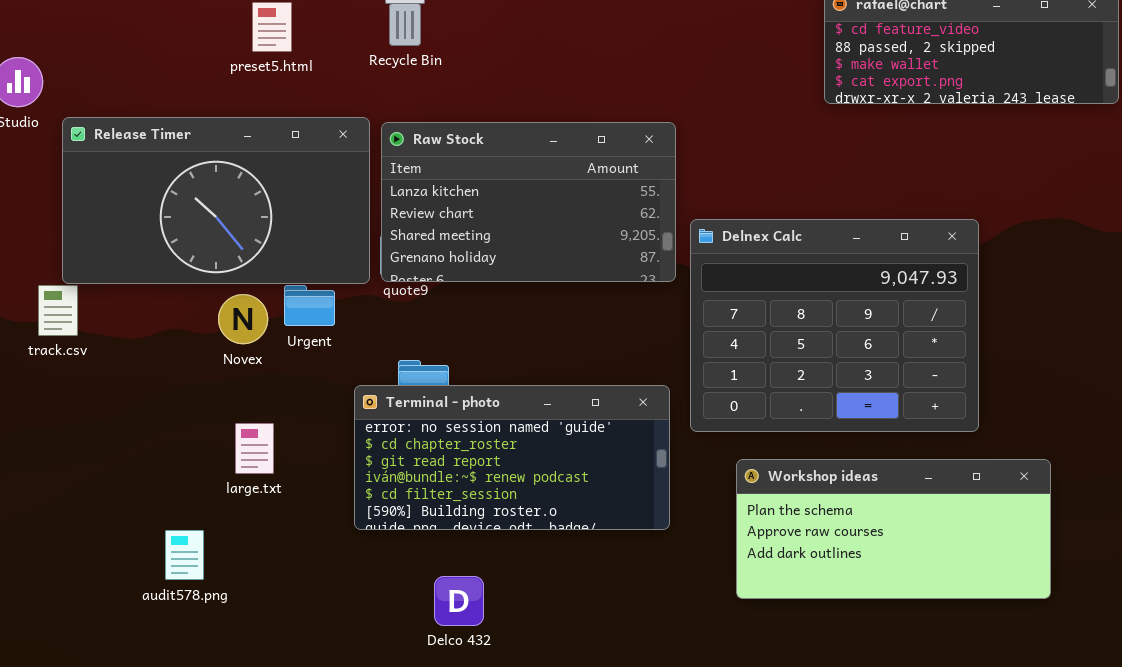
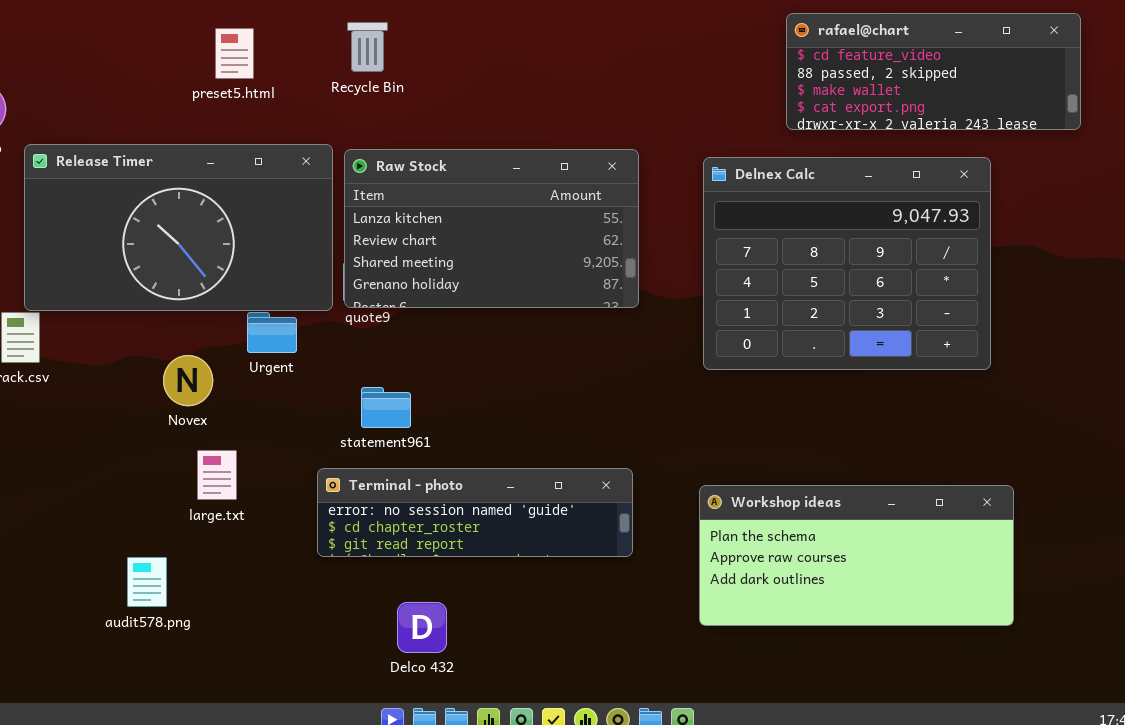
Delnex Calc: [690,219,979,432] -> [703,157,991,370], moved
Novex: [218,294,268,344] -> [163,355,213,406], moved
Terminal - photo: [354,385,670,530] -> [317,468,633,557], resized

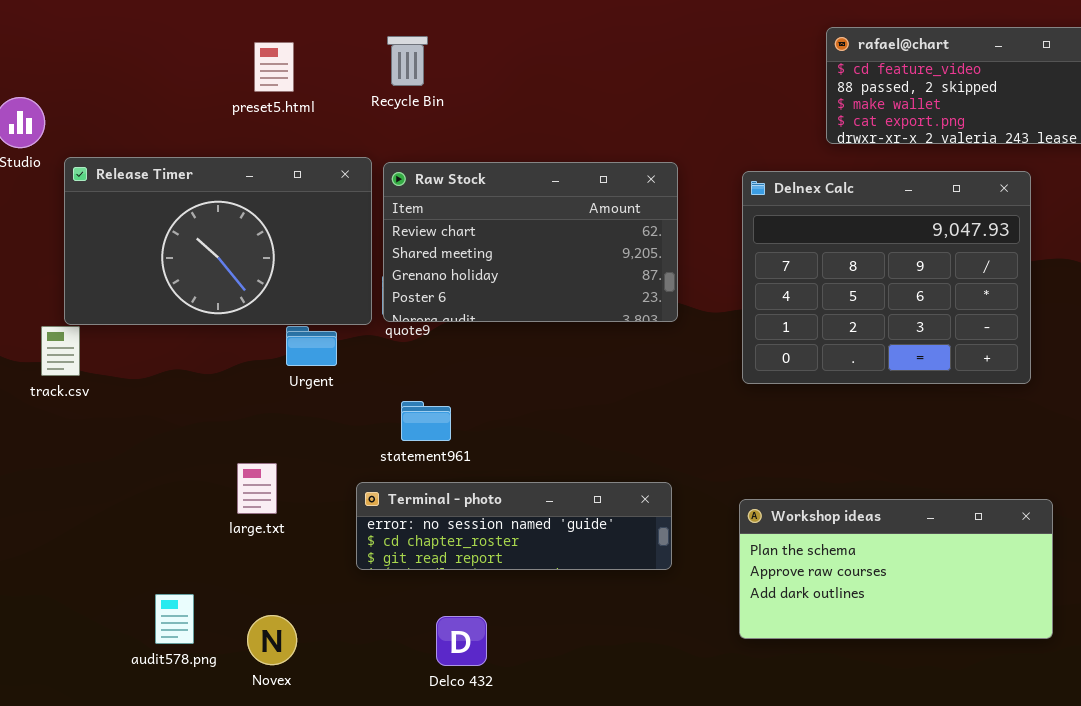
Raw Stock: [344,149,639,308] -> [383,162,678,322], scrolled down 1 row
Novex: [163,355,213,406] -> [247,615,297,665], moved
audit578.png: [127,557,167,607] -> [155,594,194,644], moved

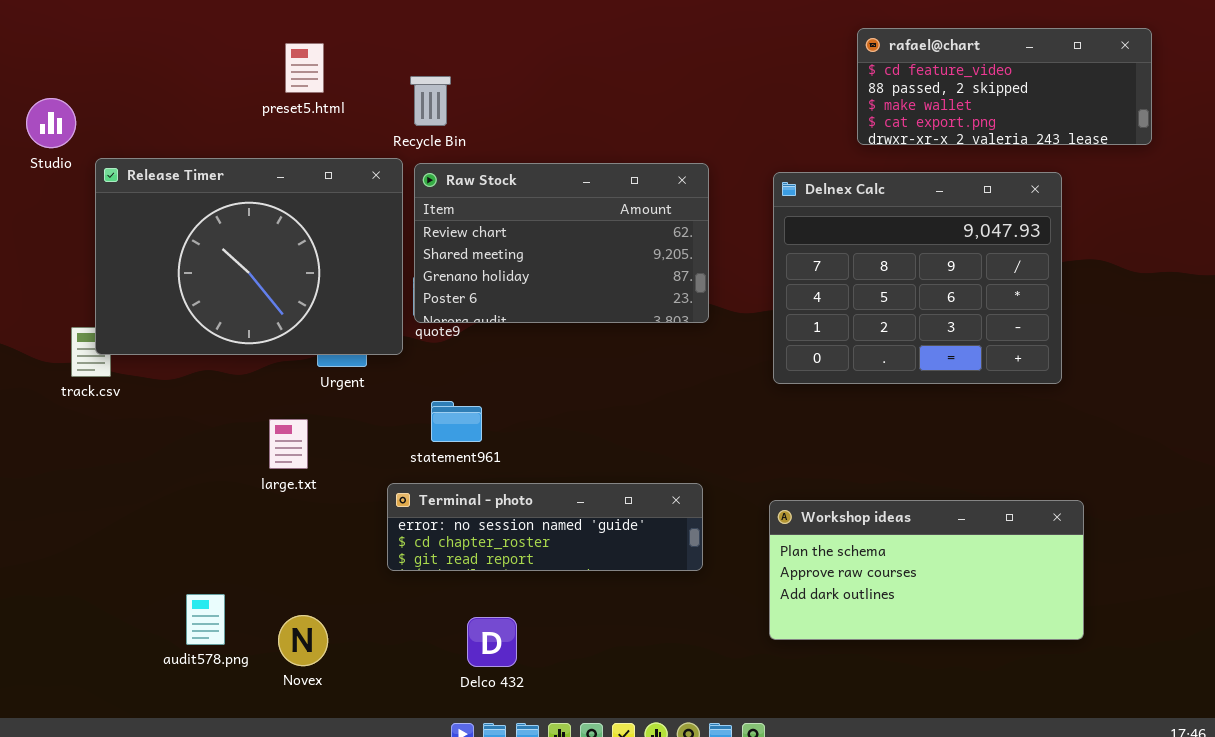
Recycle Bin: [387,36,428,86] -> [410,76,451,126], moved
Release Timer: [64,157,372,325] -> [95,158,403,355], resized
large.txt: [237,463,277,514] -> [269,419,308,469], moved

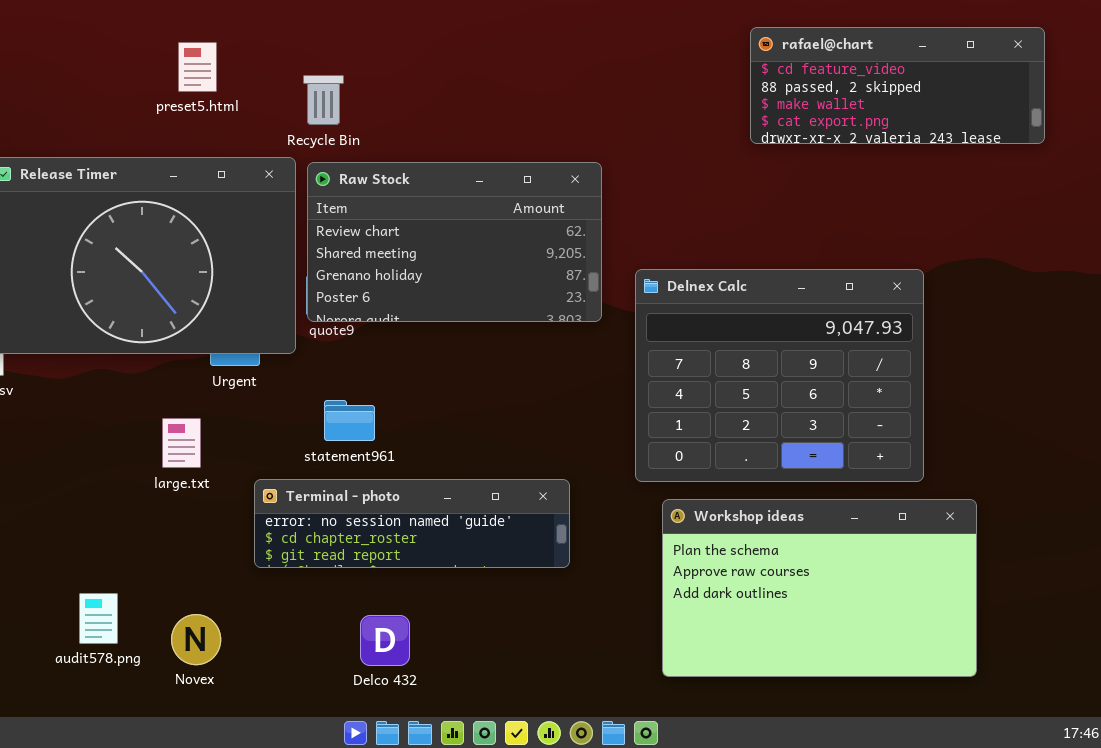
Delnex Calc: [773,172,1062,384] -> [635,269,924,482], moved
Terminal - photo: [387,483,703,571] -> [254,479,570,568], moved
Workshop ideas: [769,500,1084,640] -> [662,499,977,677], resized

